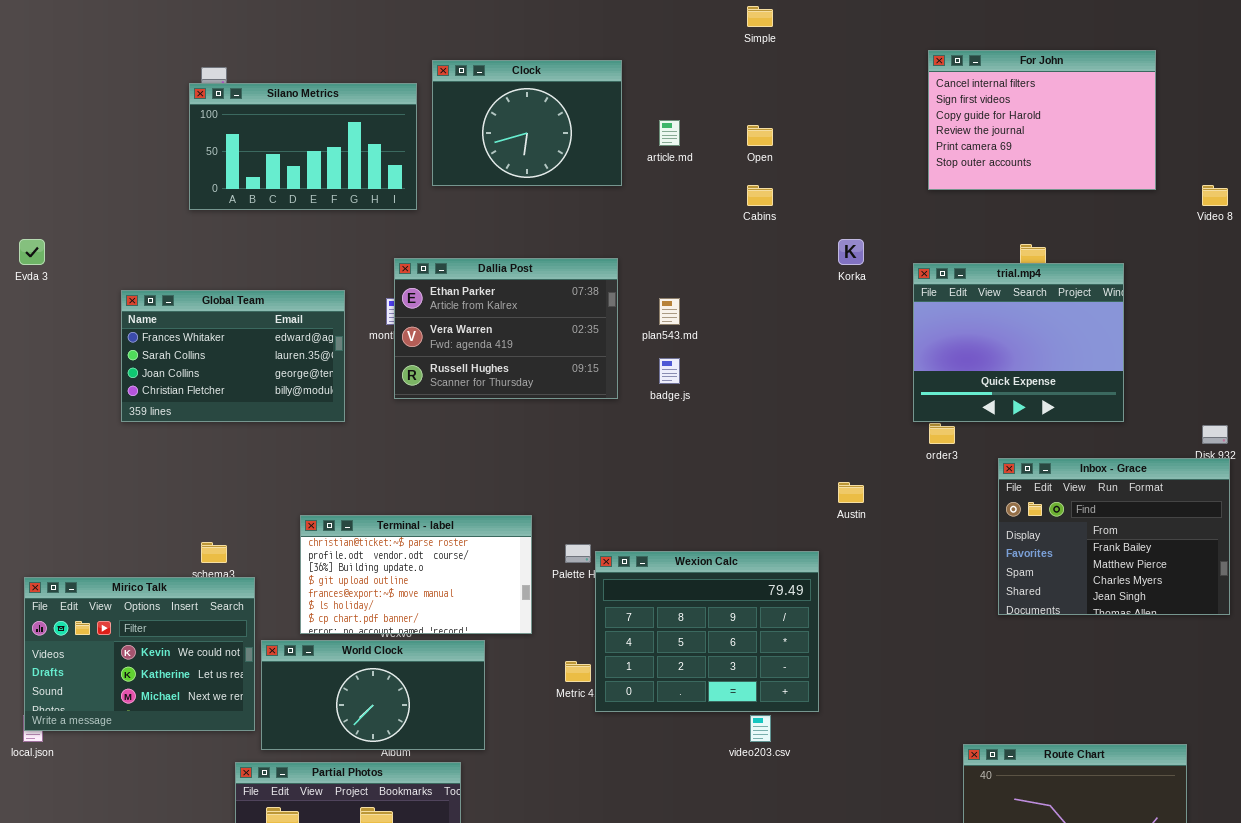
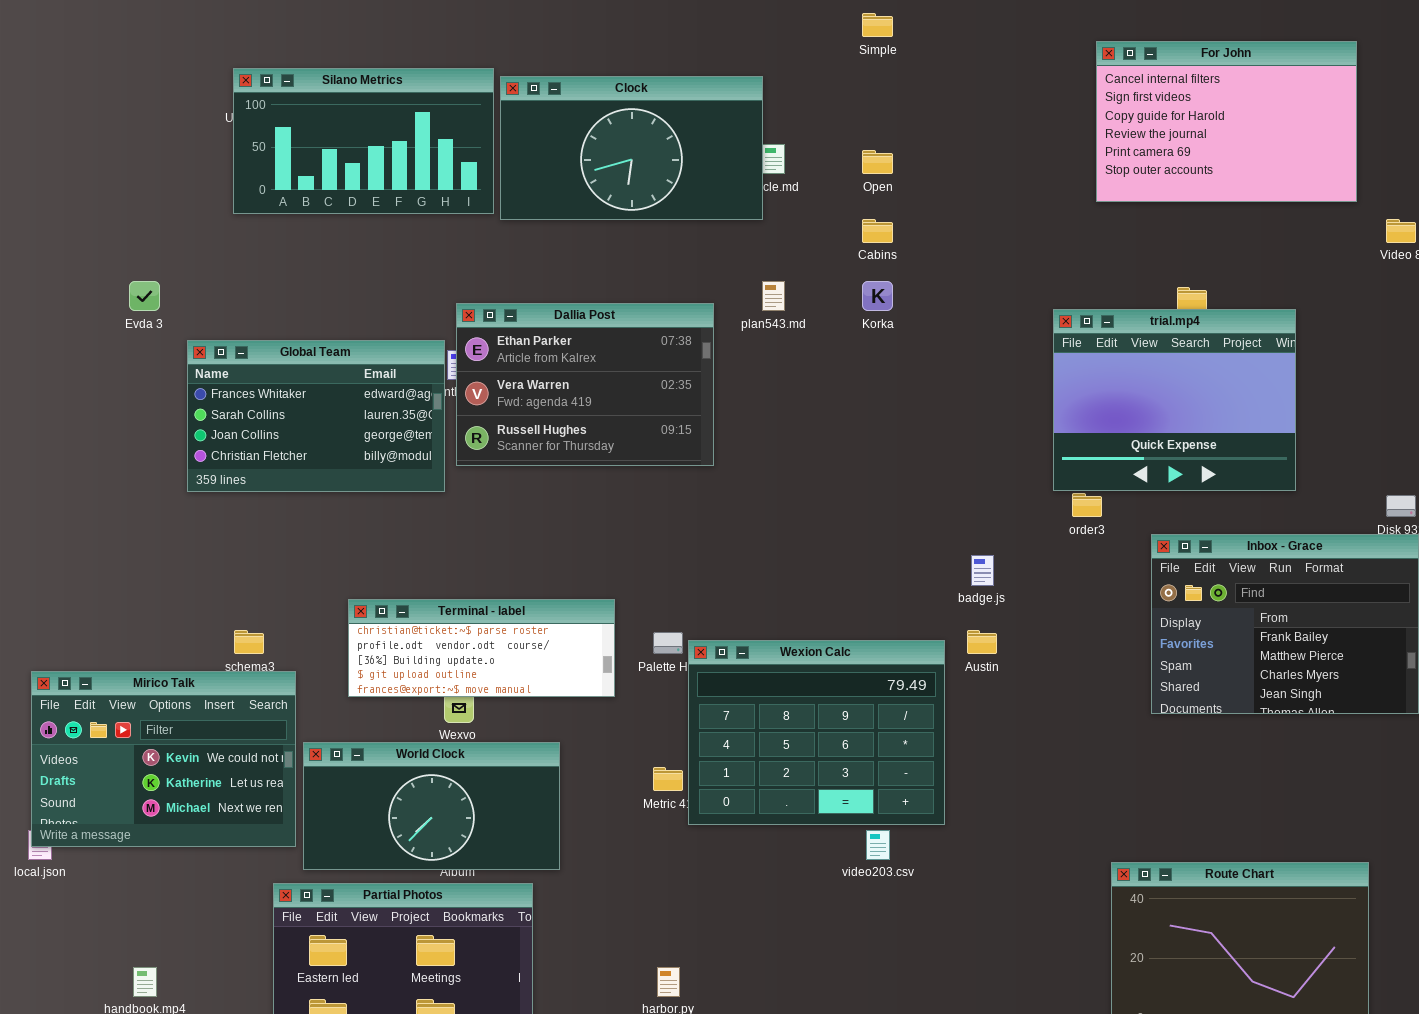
For John: [928,50,1156,190] -> [1096,41,1357,202], moved
Clock: [432,60,622,186] -> [500,76,763,220], resized
Silano Metrics: [189,83,417,210] -> [233,68,494,214], moved
Evda 3: [19,239,45,265] -> [129,281,160,311], moved
Korka: [838,239,864,265] -> [862,281,893,311], moved
Global Team: [121,290,345,422] -> [187,340,445,492], moved
plan543.md: [659,298,680,325] -> [762,281,785,311], moved
badge.js: [659,358,680,384] -> [971,555,994,586], moved
Austin: [838,482,864,503] -> [967,630,997,654], moved
Terminal - label: [300,515,532,634] -> [348,599,615,697], resized

